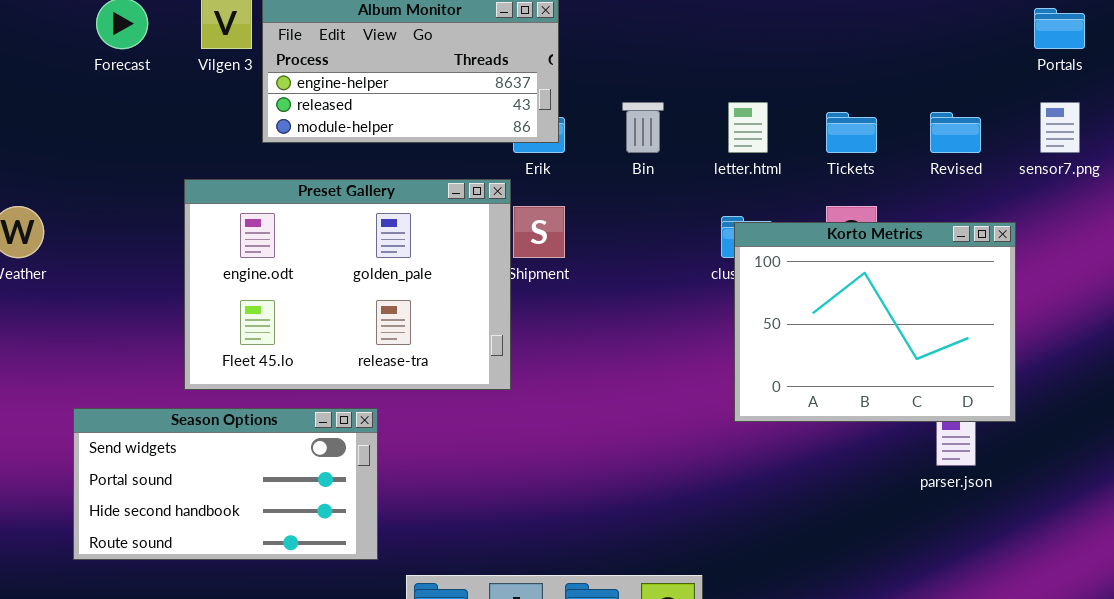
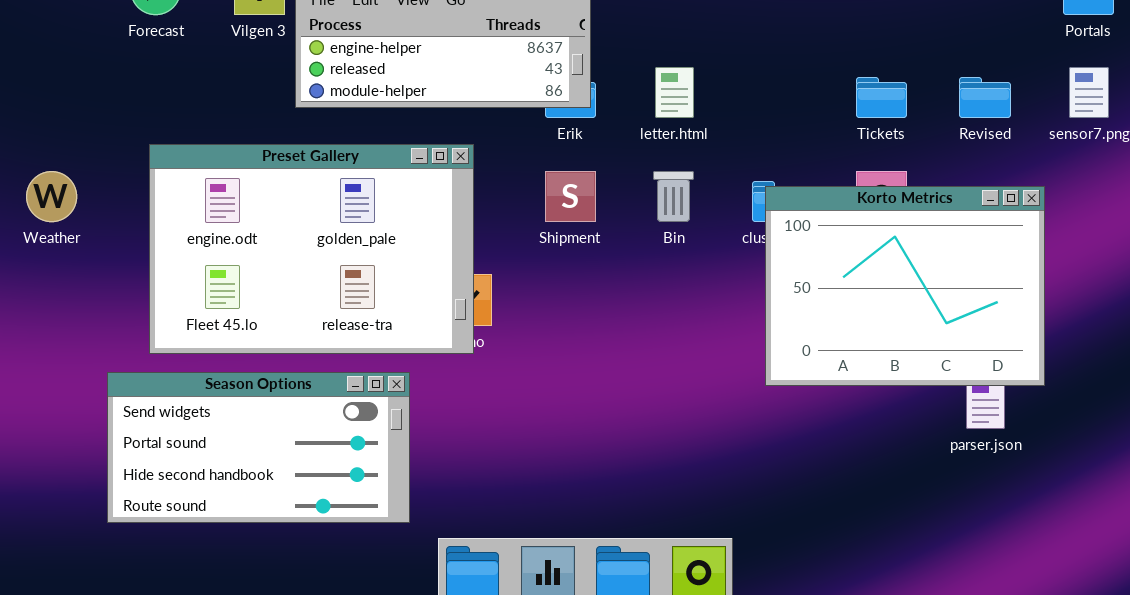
Bin: [622,102,664,153] -> [653,171,694,222], moved
letter.html: [728,102,768,153] -> [655,67,694,118], moved
Preset Gallery: [184,179,511,390] -> [149,144,474,354], moved

